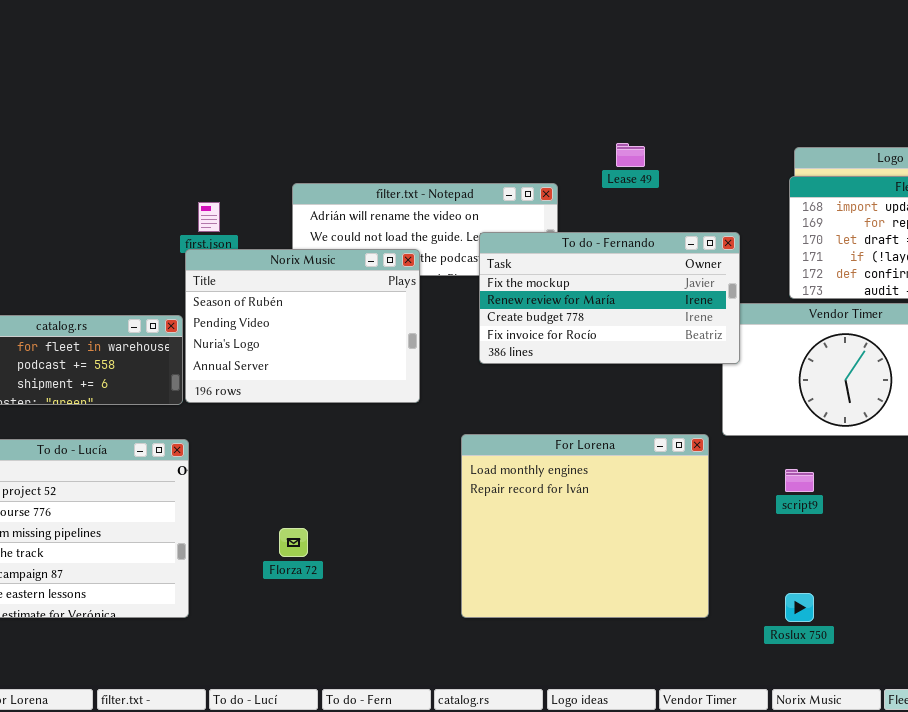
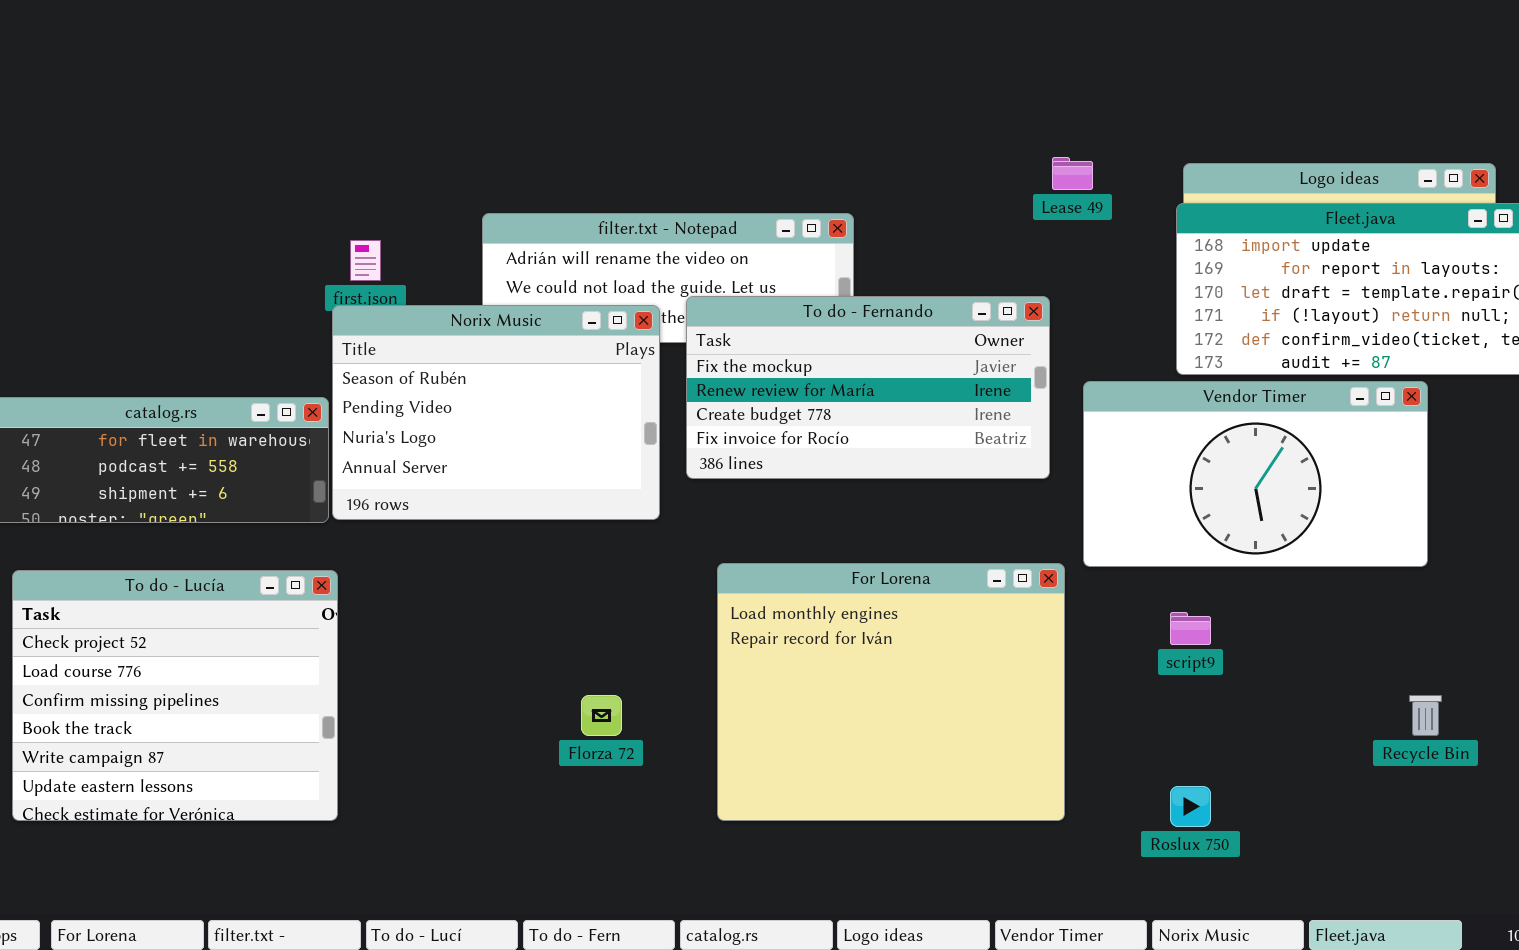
Lease 49: [616,143,645,167] -> [1052,157,1093,190], moved
To do - Fernando: [479,232,740,364] -> [686,296,1050,479], moved
Florza 72: [279,528,308,557] -> [581,695,622,736], moved

